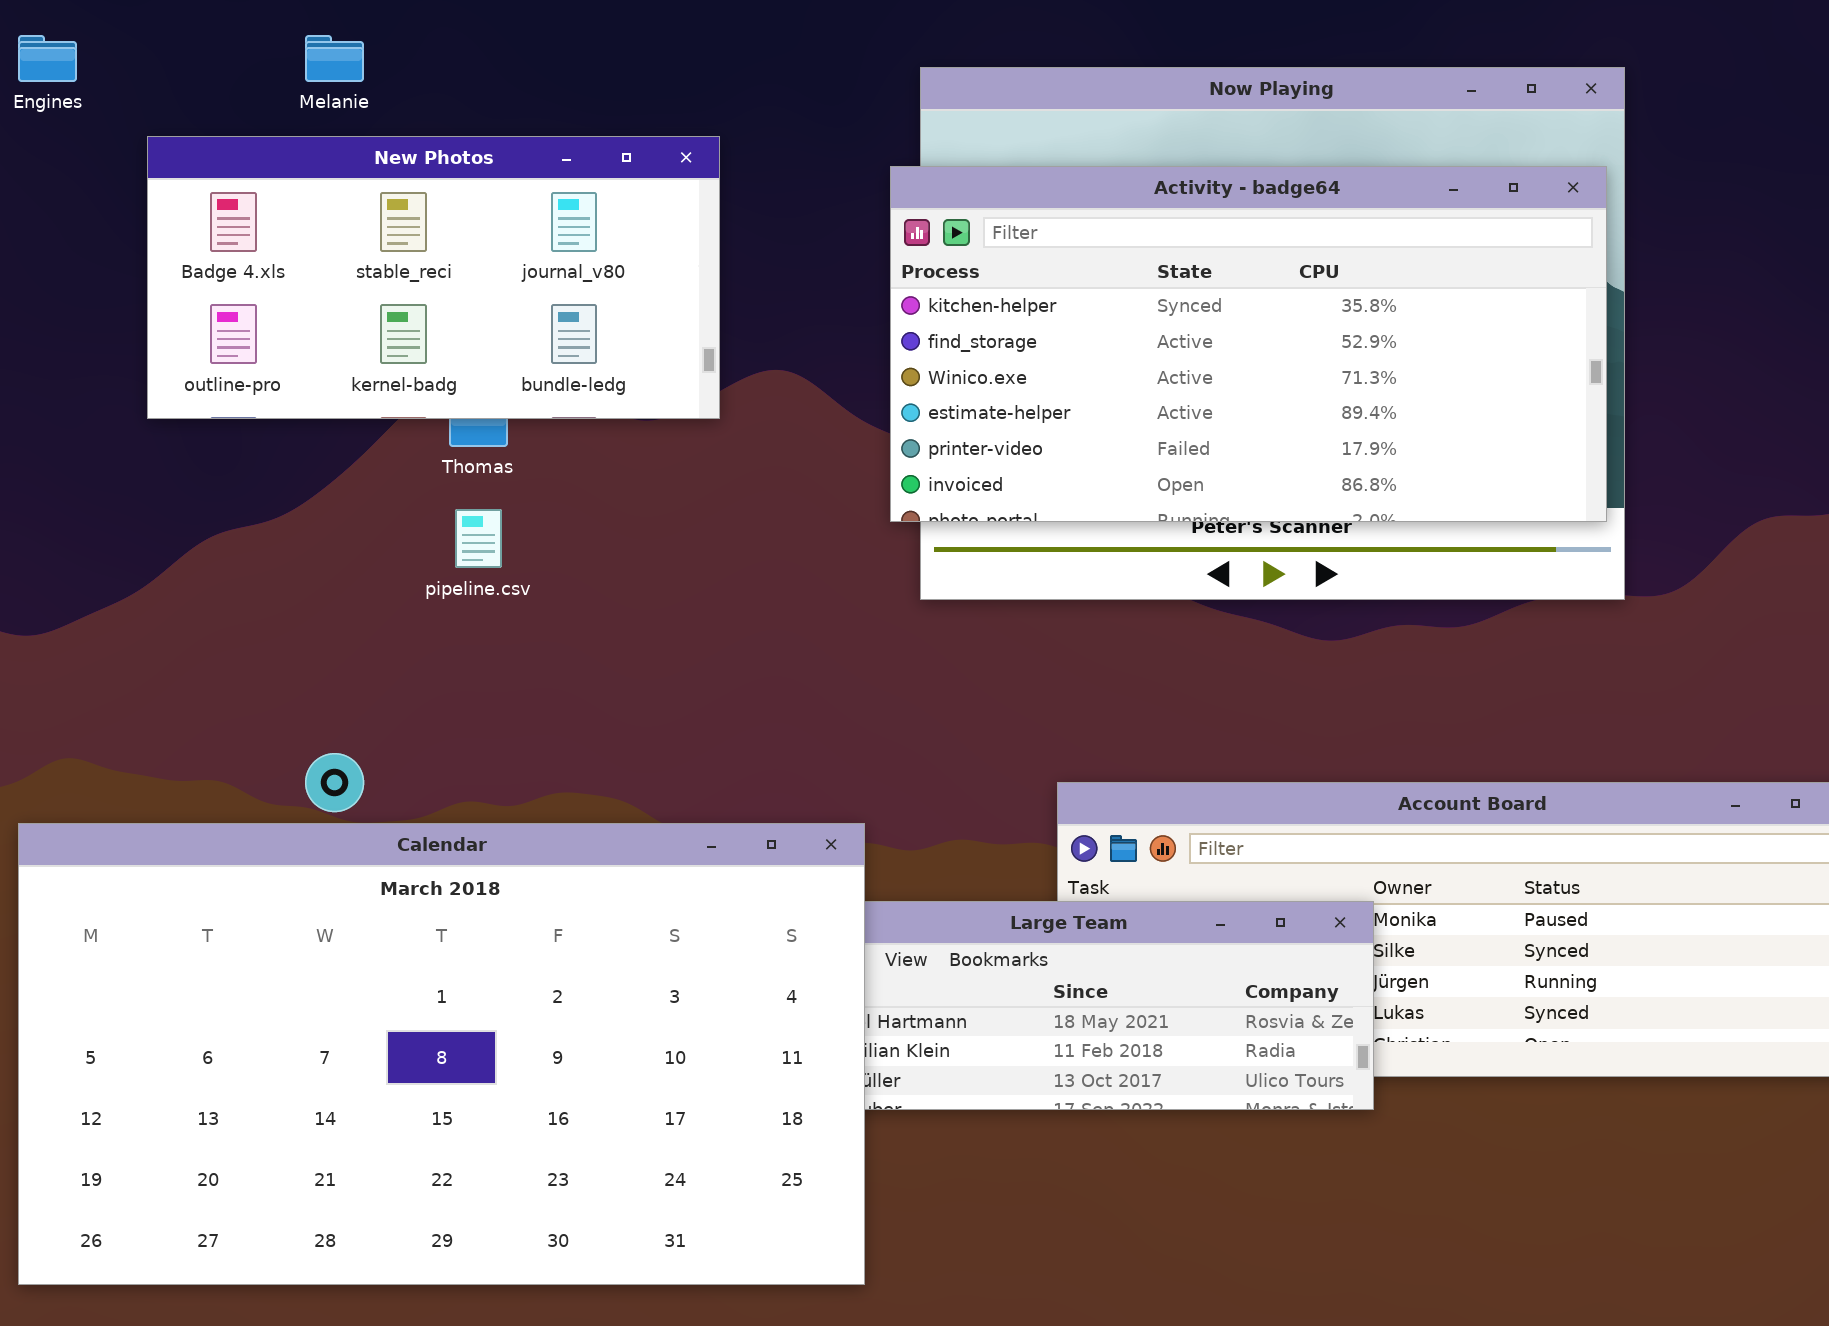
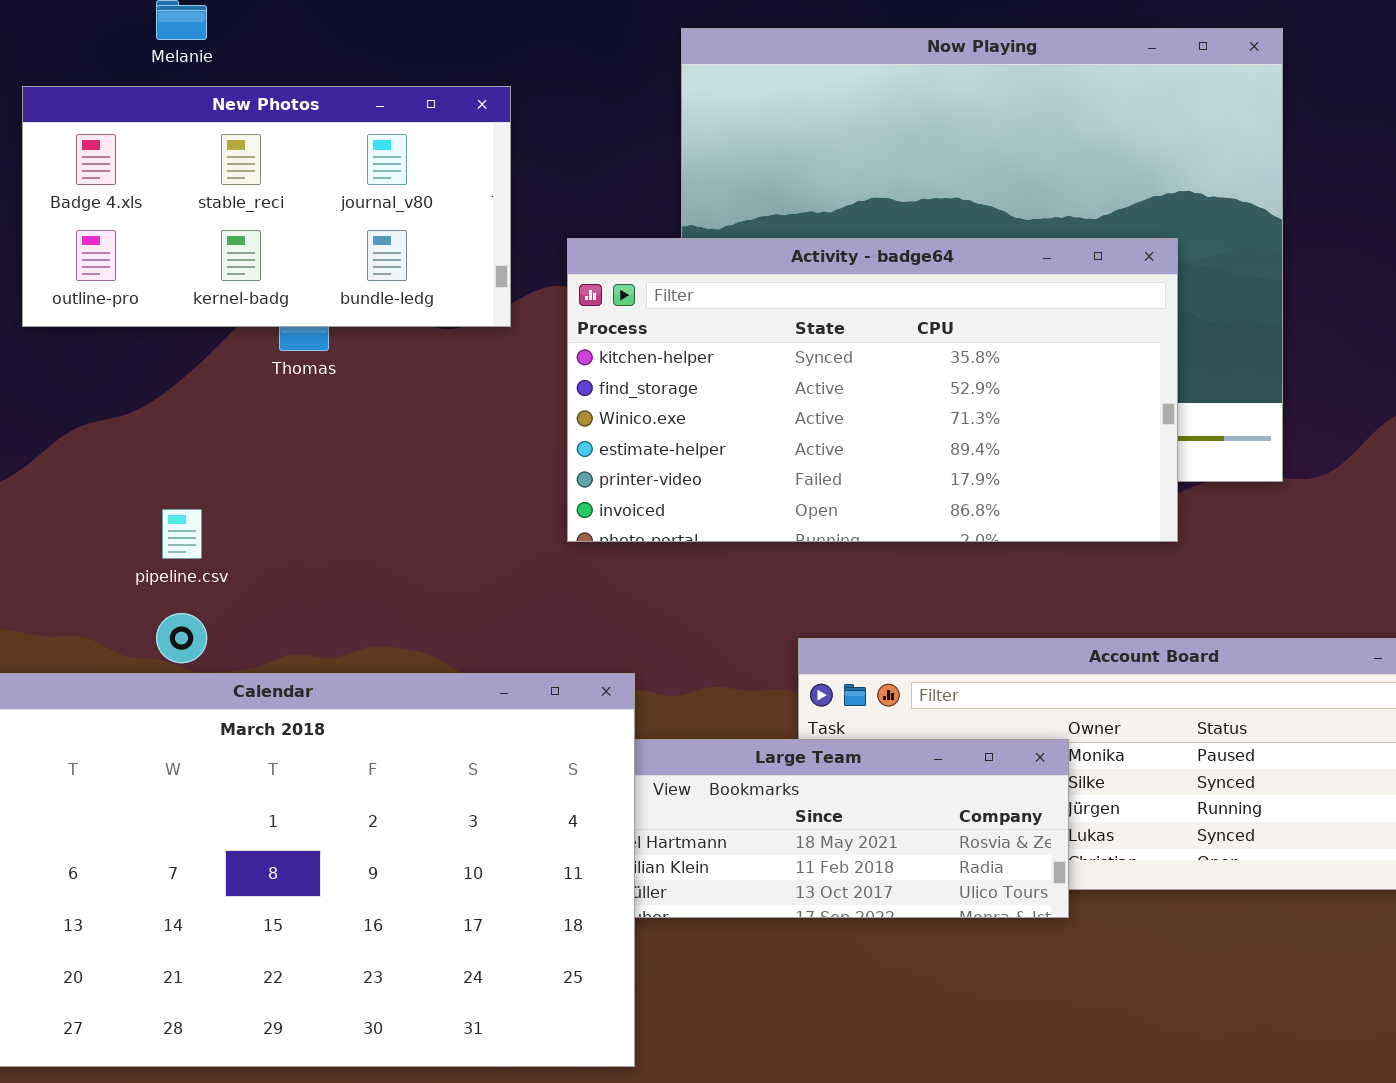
Activity - badge64: [890,166,1607,522] -> [567,238,1178,542], moved
pipeline.csv: [455,509,502,568] -> [162,509,202,559], moved

